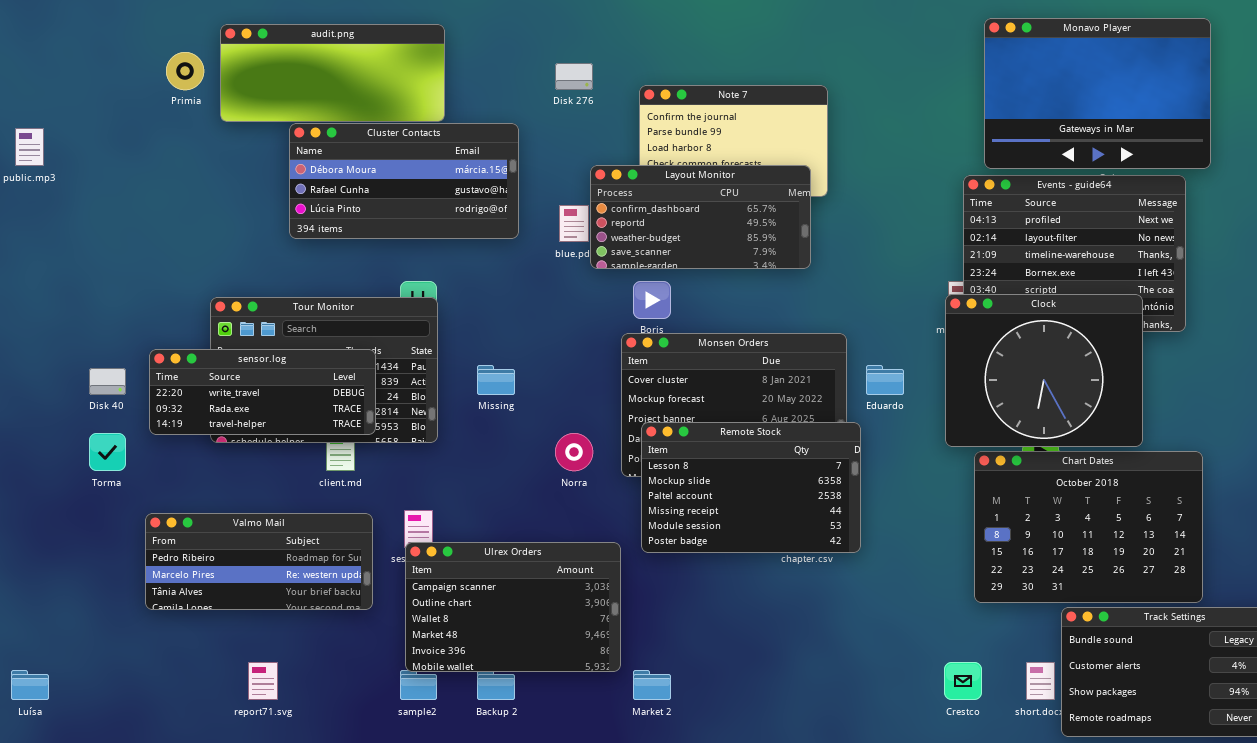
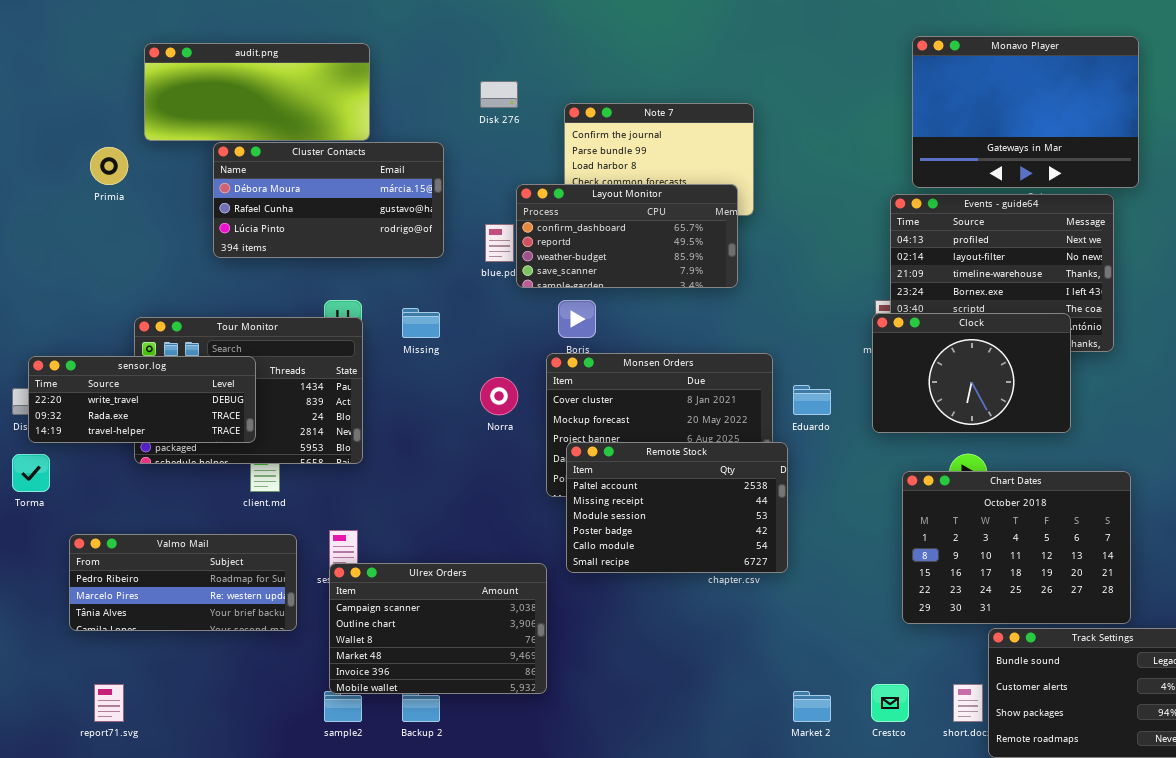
Primia: [166,52,204,90] -> [90,147,128,185], moved
Clock: [945,294,1143,447] -> [872,313,1071,433], resized
sensor.log: [149,349,376,435] -> [28,356,256,443], moved
Missing: [477,365,515,395] -> [402,308,440,338], moved
Remote Stock: [641,422,861,553] -> [566,442,788,573], scrolled down 2 rows
Norra: [555,433,593,471] -> [480,377,518,415], moved
report71.svg: [248,662,278,700] -> [94,684,124,722], moved
Market 2: [633,670,671,700] -> [793,691,831,722], moved

